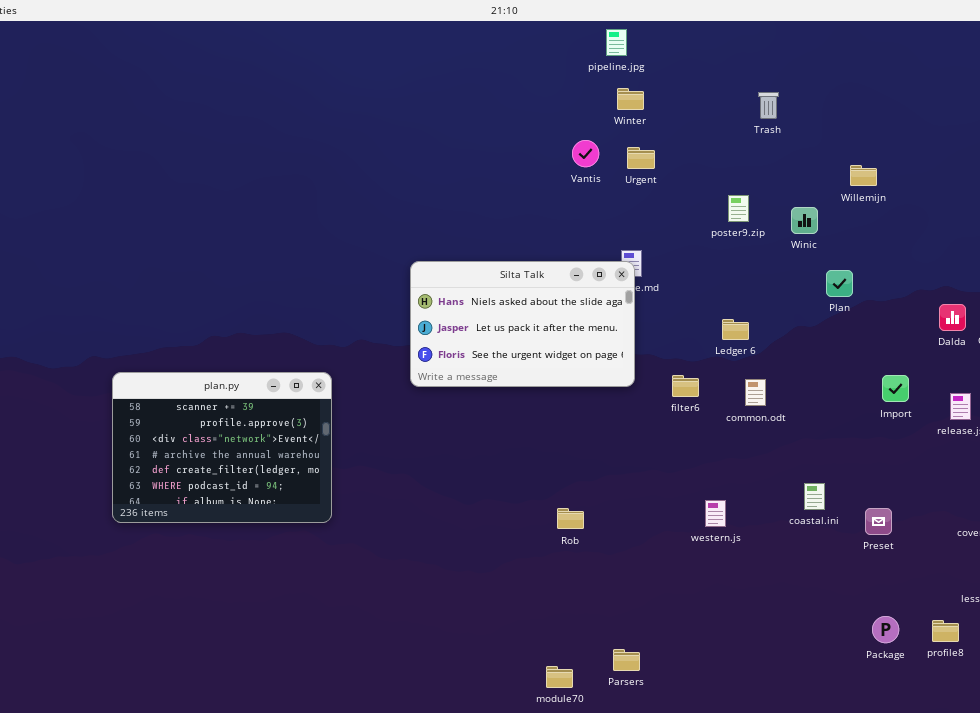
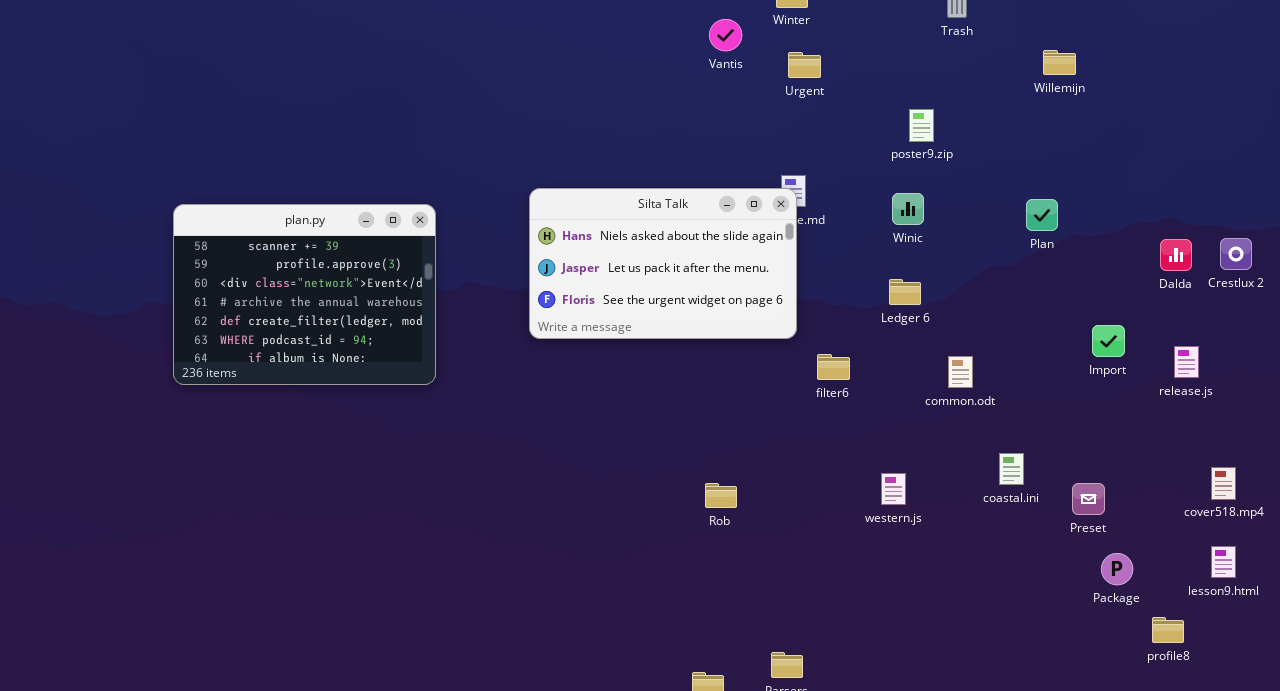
Vantis: [572,140,599,167] -> [709,19,742,51], moved
Willemijn: [850,165,877,186] -> [1043,50,1076,75], moved
Winic: [791,207,818,234] -> [892,193,924,225], moved
Ledger 6: [722,319,749,340] -> [889,279,921,305], moved
plan.py: [112,372,332,523] -> [173,204,436,385], moved
filter6: [672,375,699,397] -> [817,354,850,380], moved
common.odt: [745,379,766,406] -> [948,356,973,388], moved
Package: [872,616,899,643] -> [1101,553,1133,585], moved

